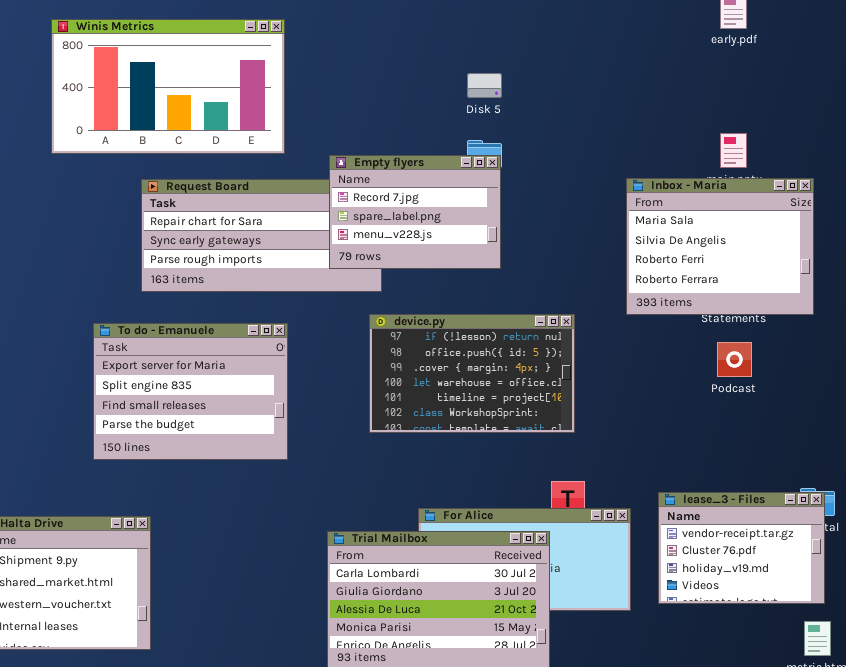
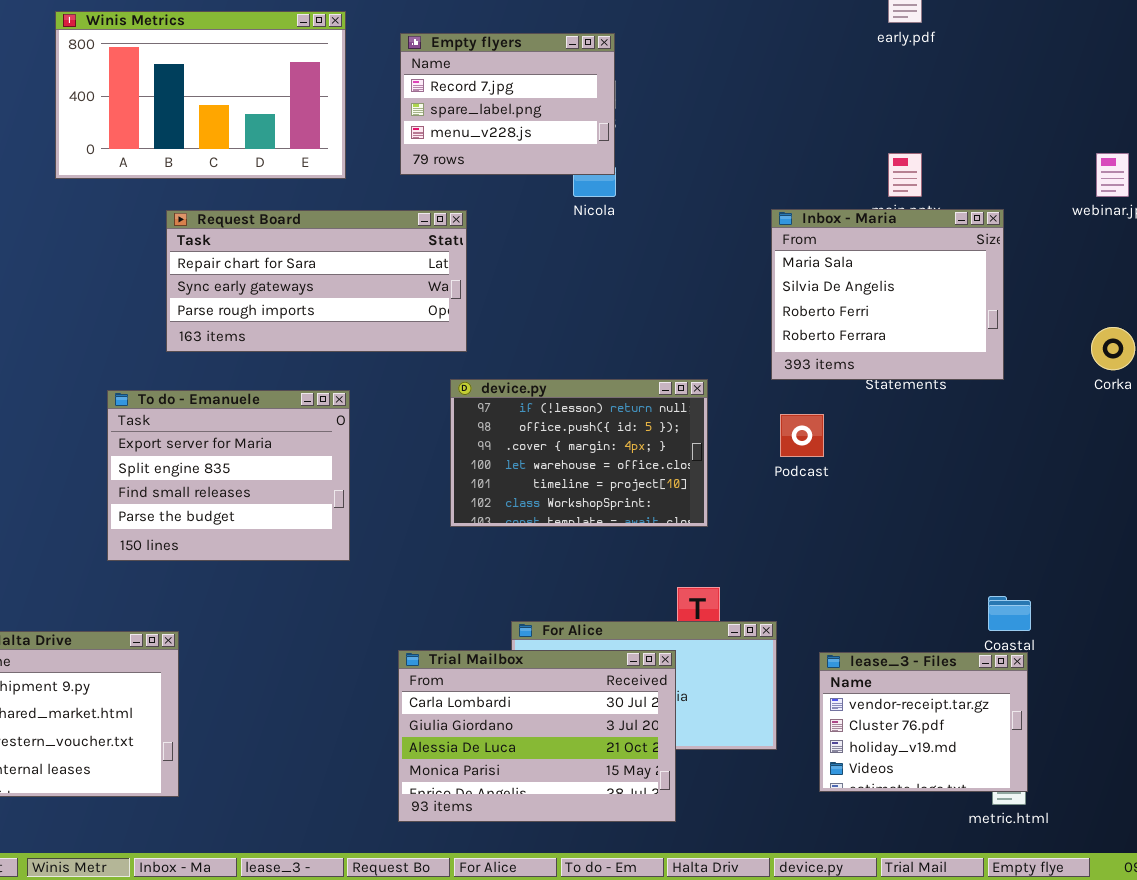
Empty flyers: [329,155,501,269] -> [400,33,615,175], moved
Podcast: [717,342,752,377] -> [780,414,824,457], moved
lease_3 - Files: [658,492,825,604] -> [819,652,1028,792], moved

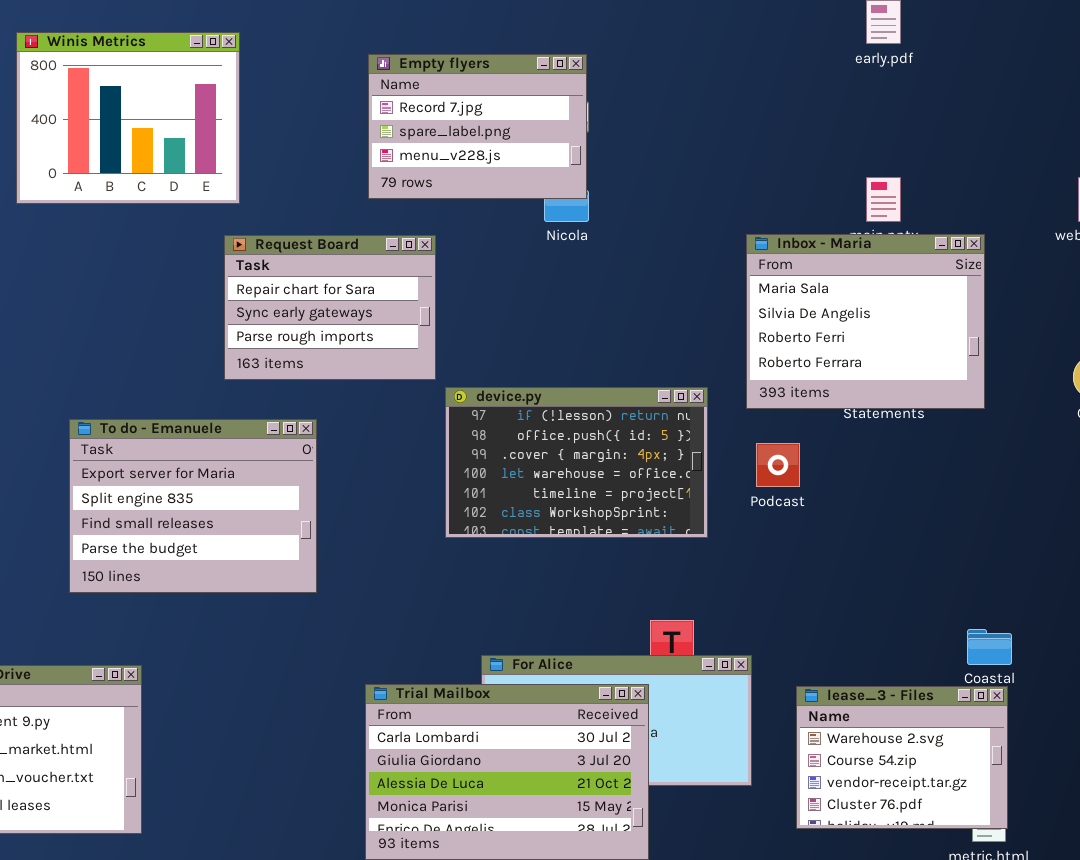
Winis Metrics: [55,11,346,179] -> [16,32,240,204], resized
Request Board: [166,210,467,352] -> [224,235,436,380], resized
device.py: [450,379,708,527] -> [445,387,708,538], moved
lease_3 - Files: [819,652,1028,792] -> [796,686,1008,829], scrolled up 2 rows

